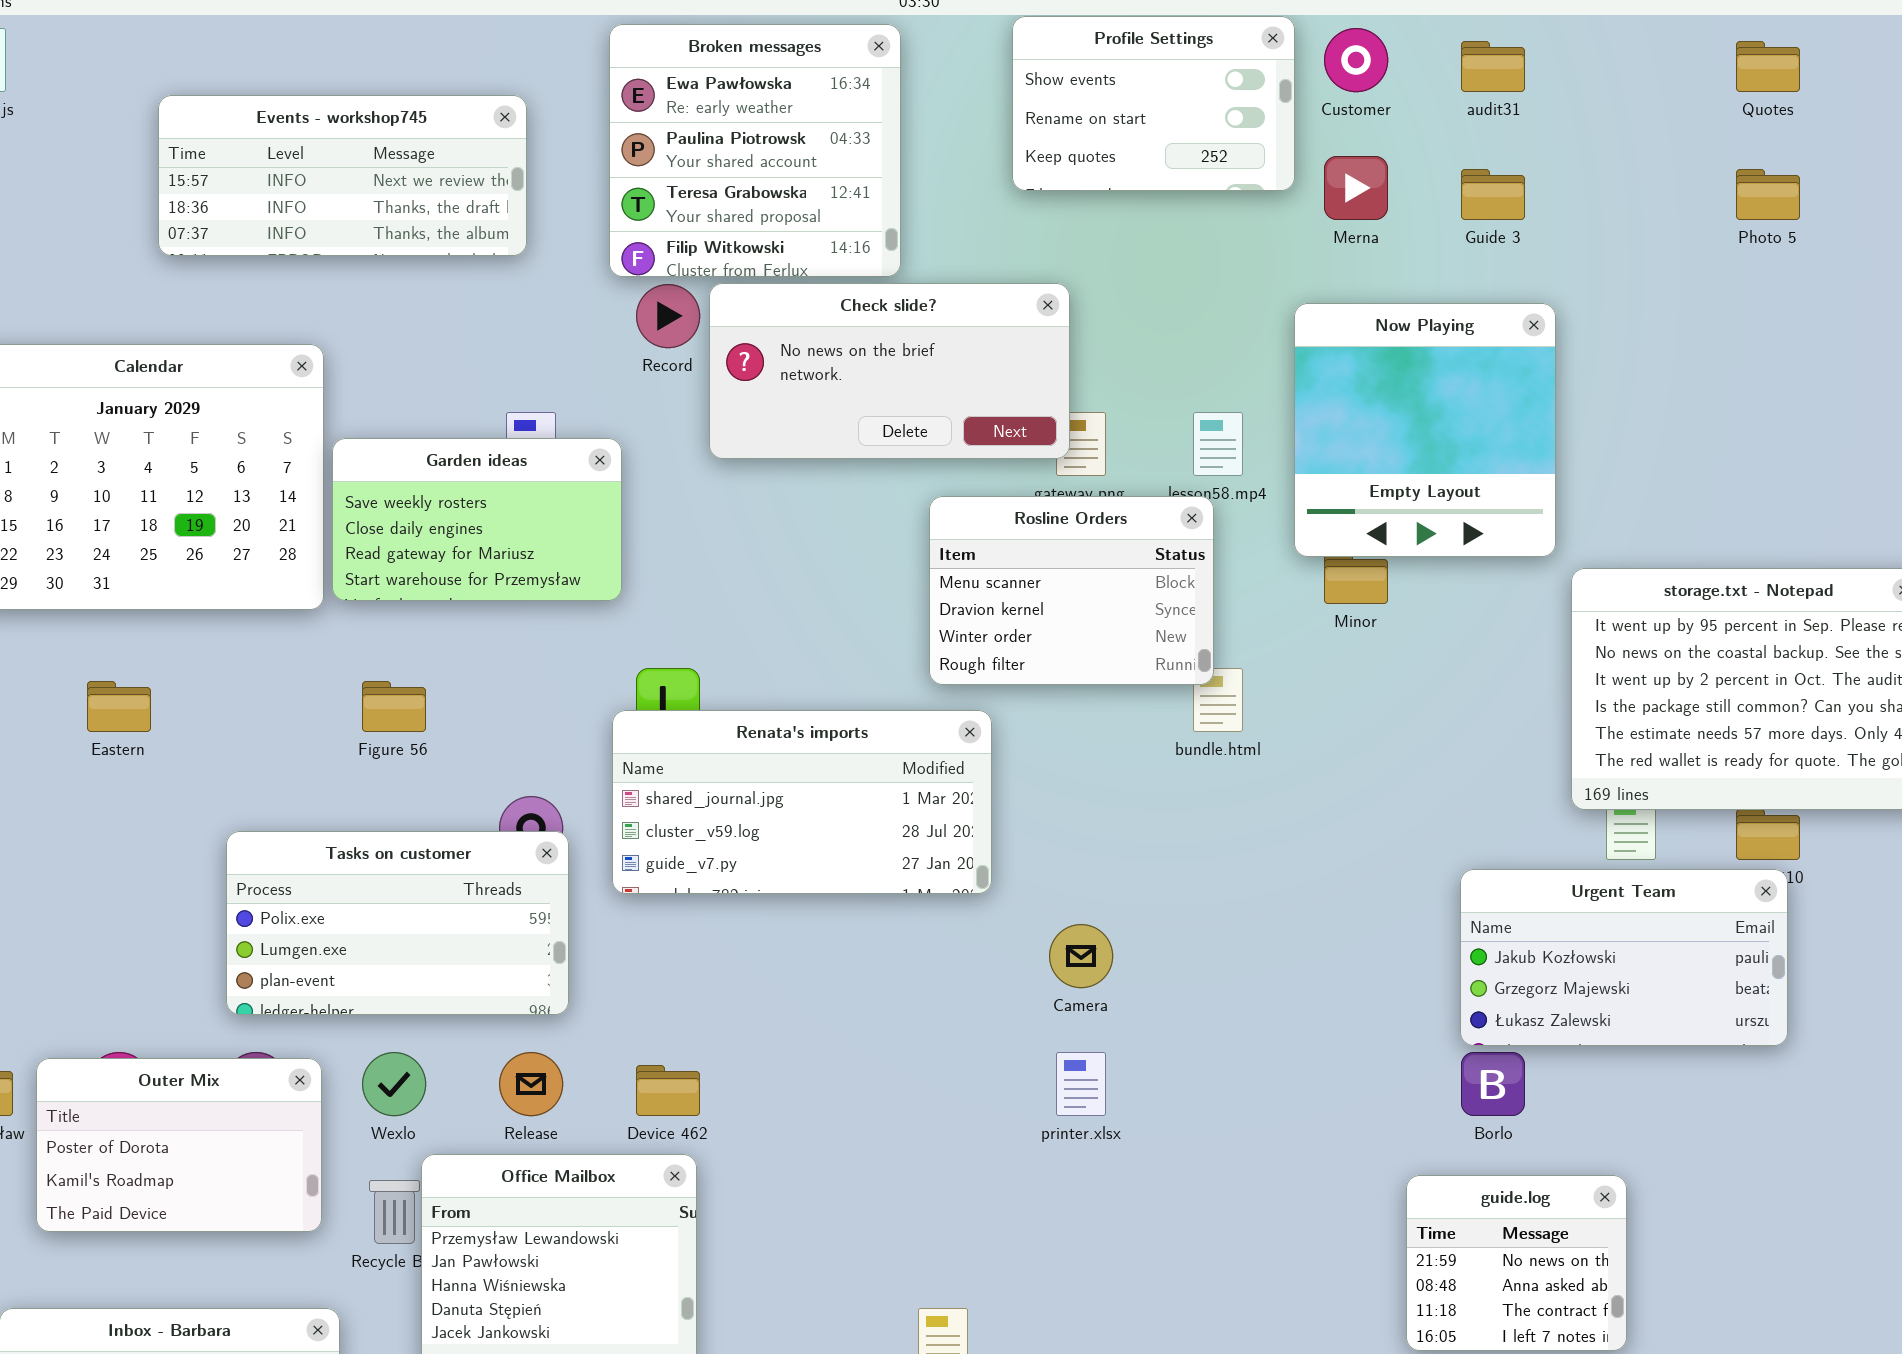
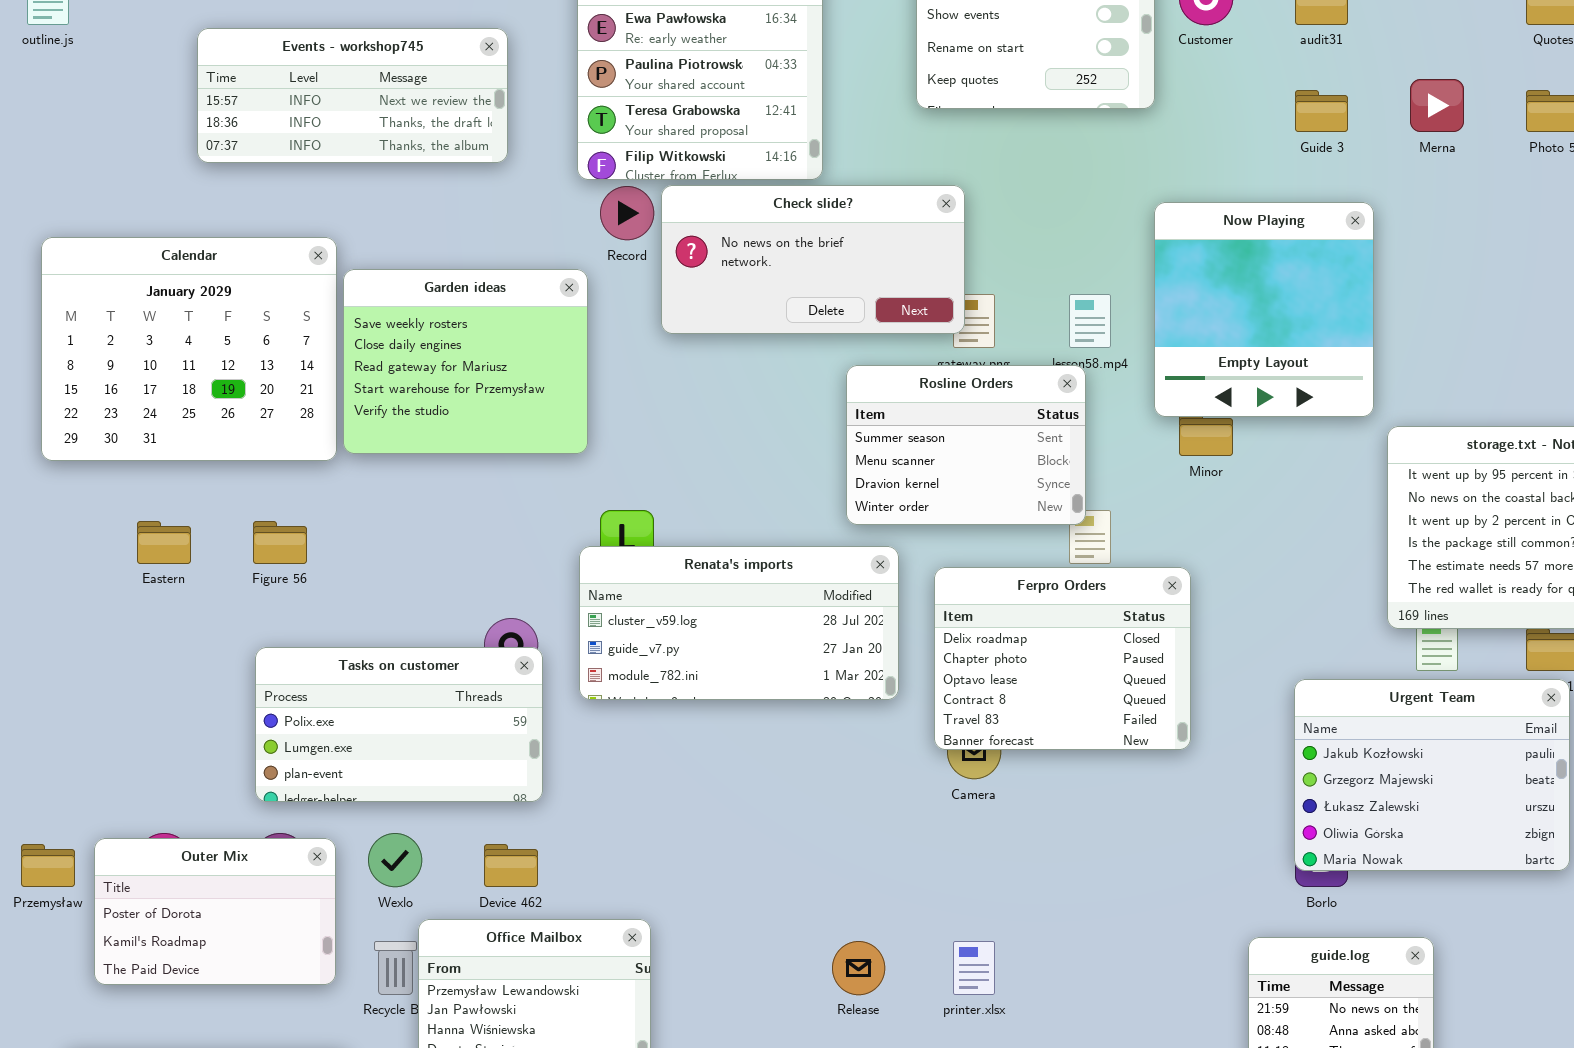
Merna: [1324,156,1388,220] -> [1410,79,1464,132], moved
Garden ideas: [332,438,622,601] -> [343,269,588,454], resized
Rosline Orders: [929,496,1214,685] -> [846,365,1086,525], scrolled up 1 row
Figure 56: [362,681,426,732] -> [253,521,307,564], moved
Renata's imports: [612,710,992,894] -> [579,546,899,700], scrolled down 1 row
Ferpro Orders: none -> [934,567,1191,750], opened
Urgent Team: [1460,869,1788,1046] -> [1294,679,1570,871], resized
Release: [499,1052,563,1116] -> [832,941,885,995], moved
printer.xlsx: [1056,1052,1106,1116] -> [953,941,995,995], moved
Device 462: [636,1065,700,1116] -> [484,844,538,887], moved

